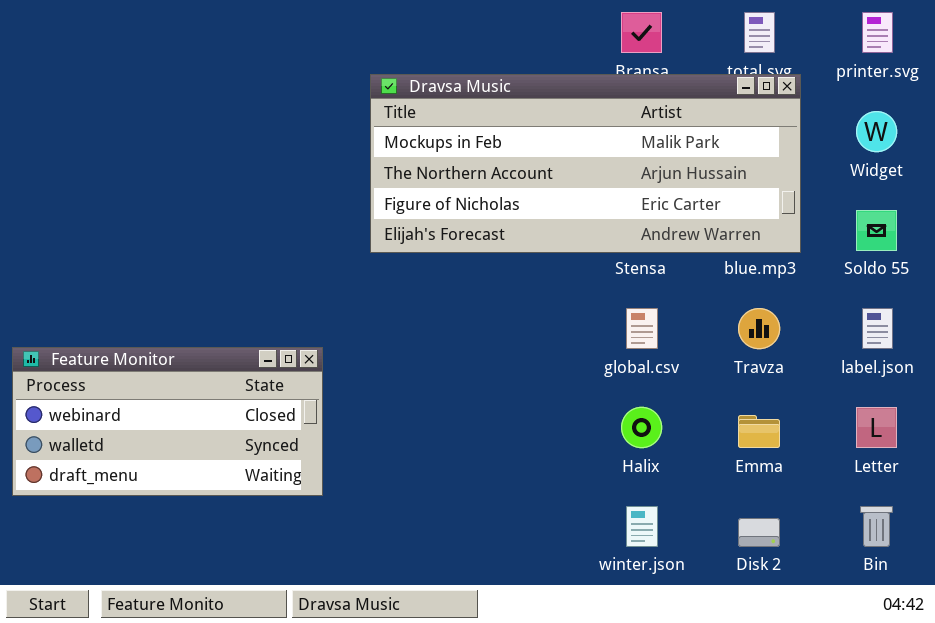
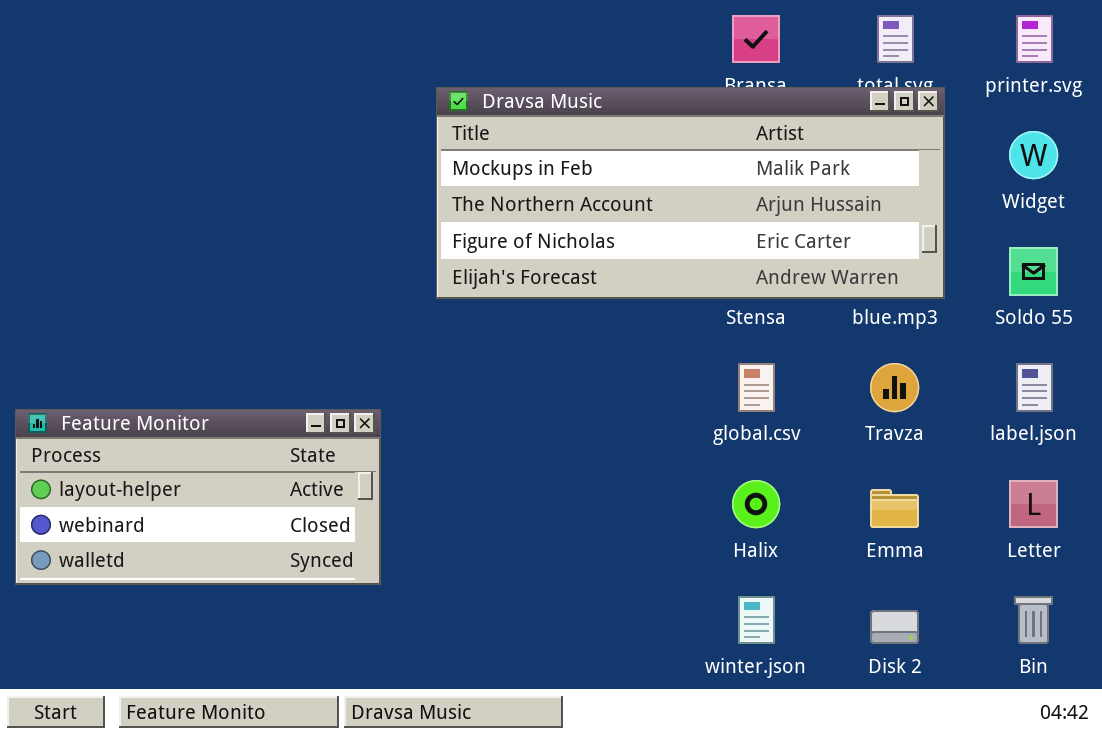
Feature Monitor: [12,347,323,496] -> [15,409,381,585], scrolled up 1 row

